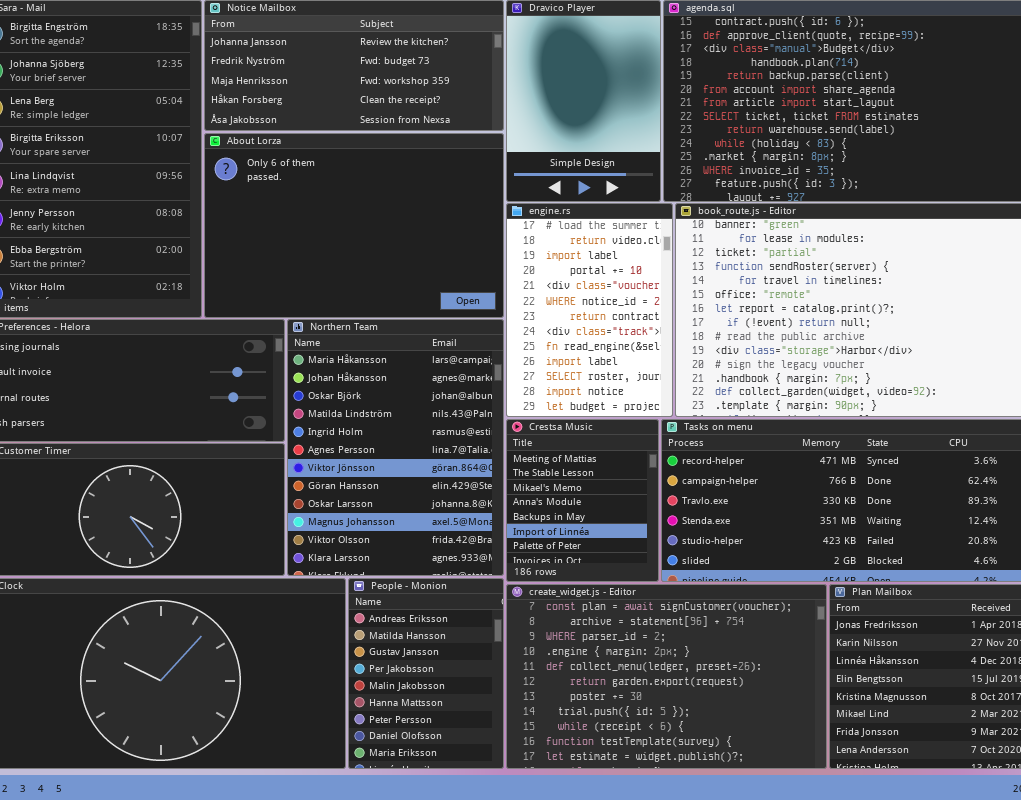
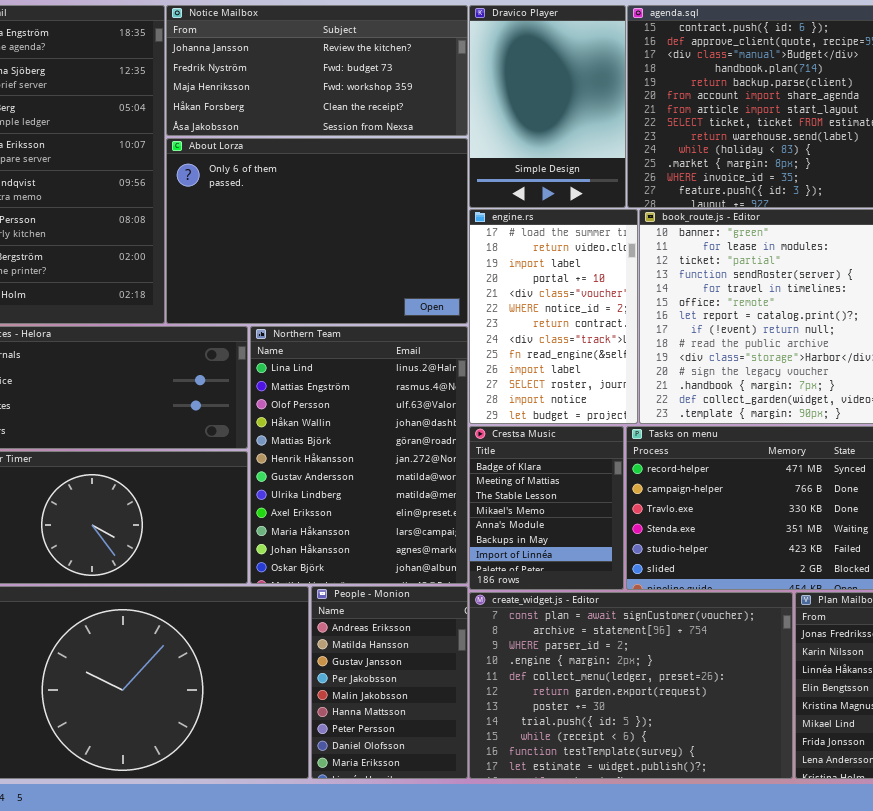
Northern Team: [287,319,504,576] -> [250,326,468,584], scrolled up 9 rows
Crestsa Music: [506,419,659,582] -> [469,426,624,590], scrolled up 1 row

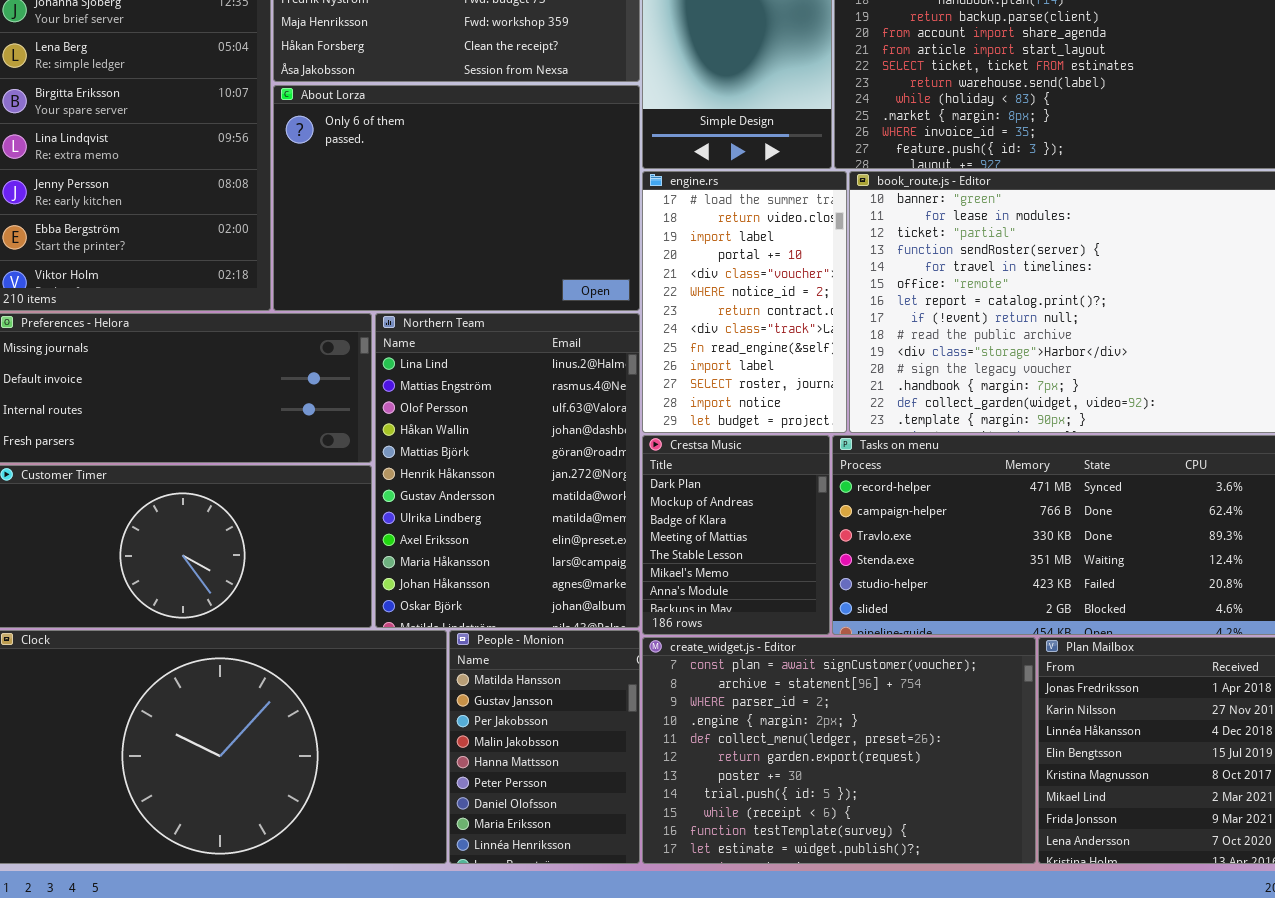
Crestsa Music: [469,426,624,590] -> [642,435,830,635], scrolled up 2 rows
People - Monion: [311,586,468,779] -> [449,630,640,864], scrolled down 1 row

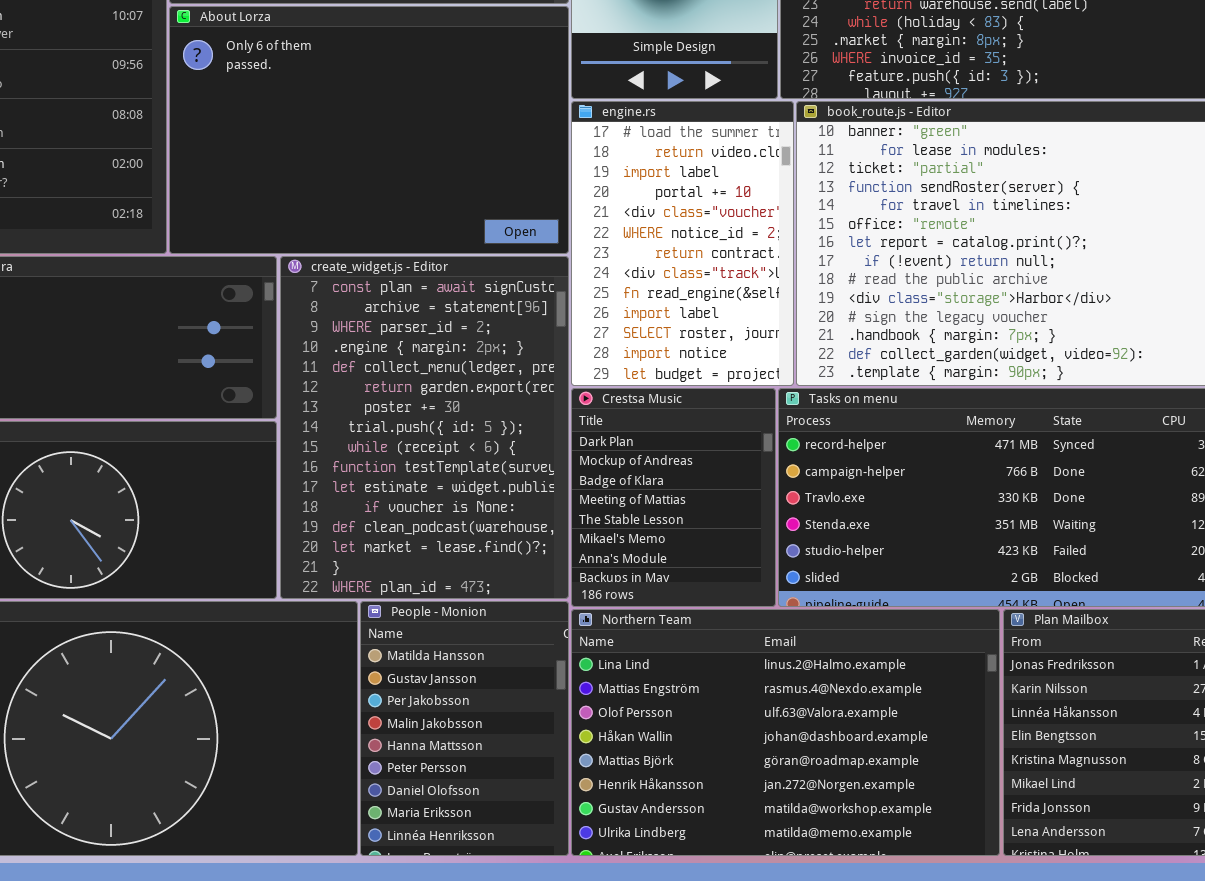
Northern Team: [375,313,640,628] -> [571,609,1000,856], moved, resized
create_widget.js - Editor: [642,637,1036,864] -> [280,256,569,599], moved, resized

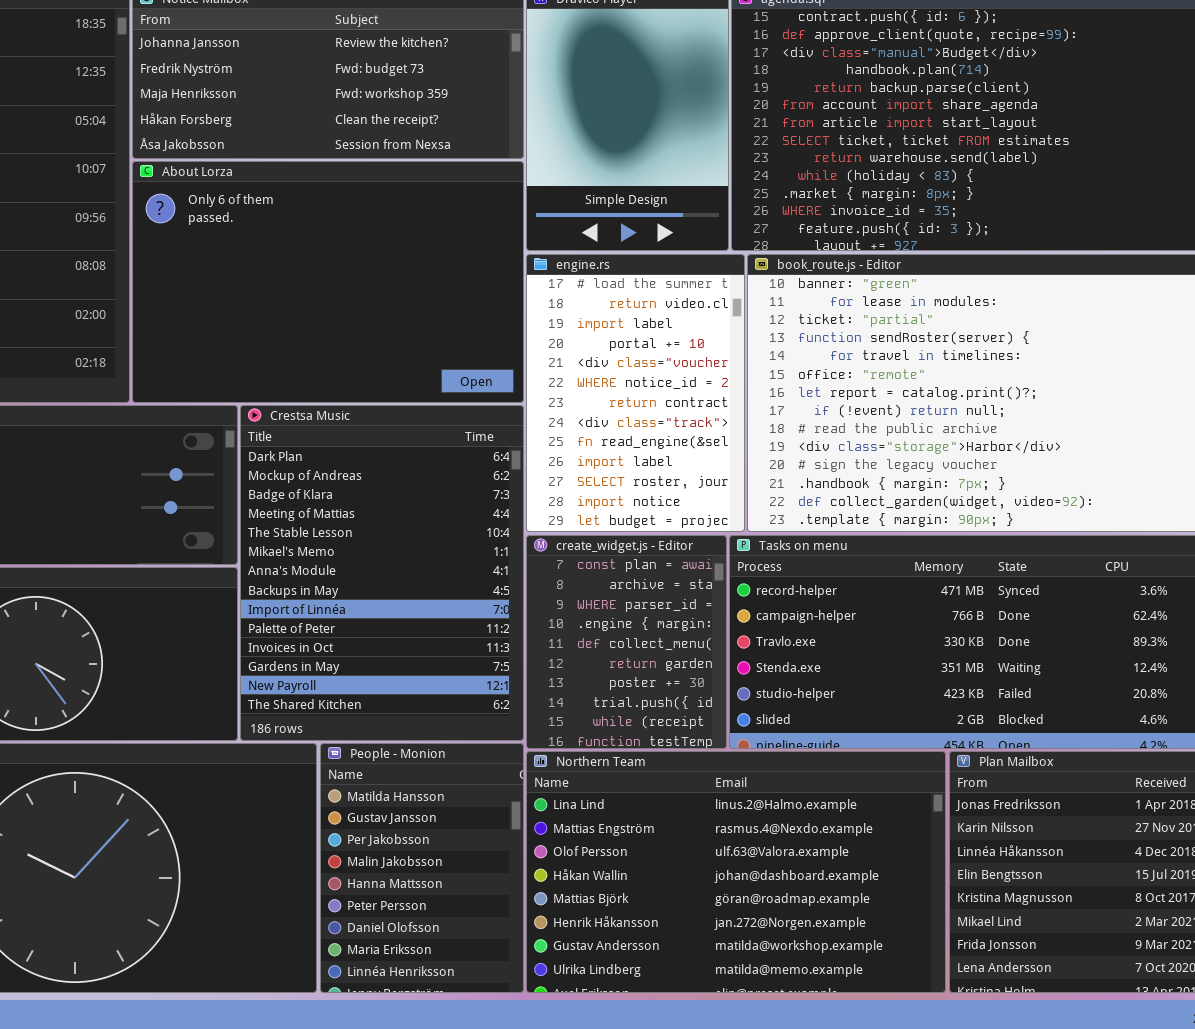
create_widget.js - Editor: [280,256,569,599] -> [526,535,727,749], moved, resized
Crestsa Music: [571,388,776,607] -> [240,405,524,741], moved, resized

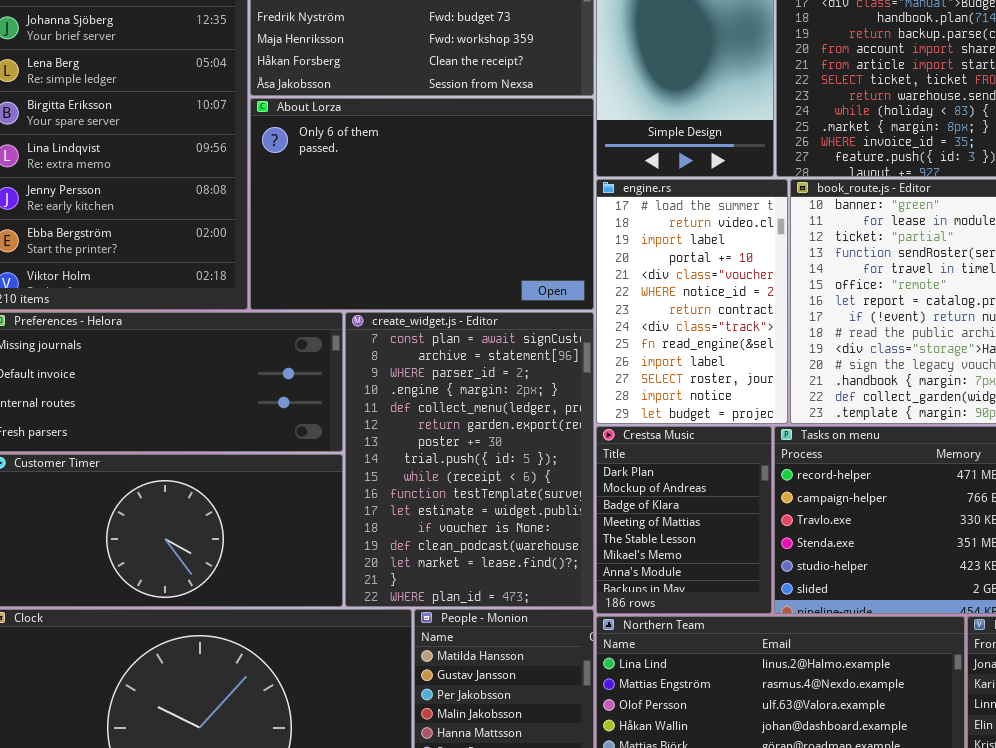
Crestsa Music: [240,405,524,741] -> [596,426,772,614], moved, resized
create_widget.js - Editor: [526,535,727,749] -> [345,312,594,607], moved, resized

